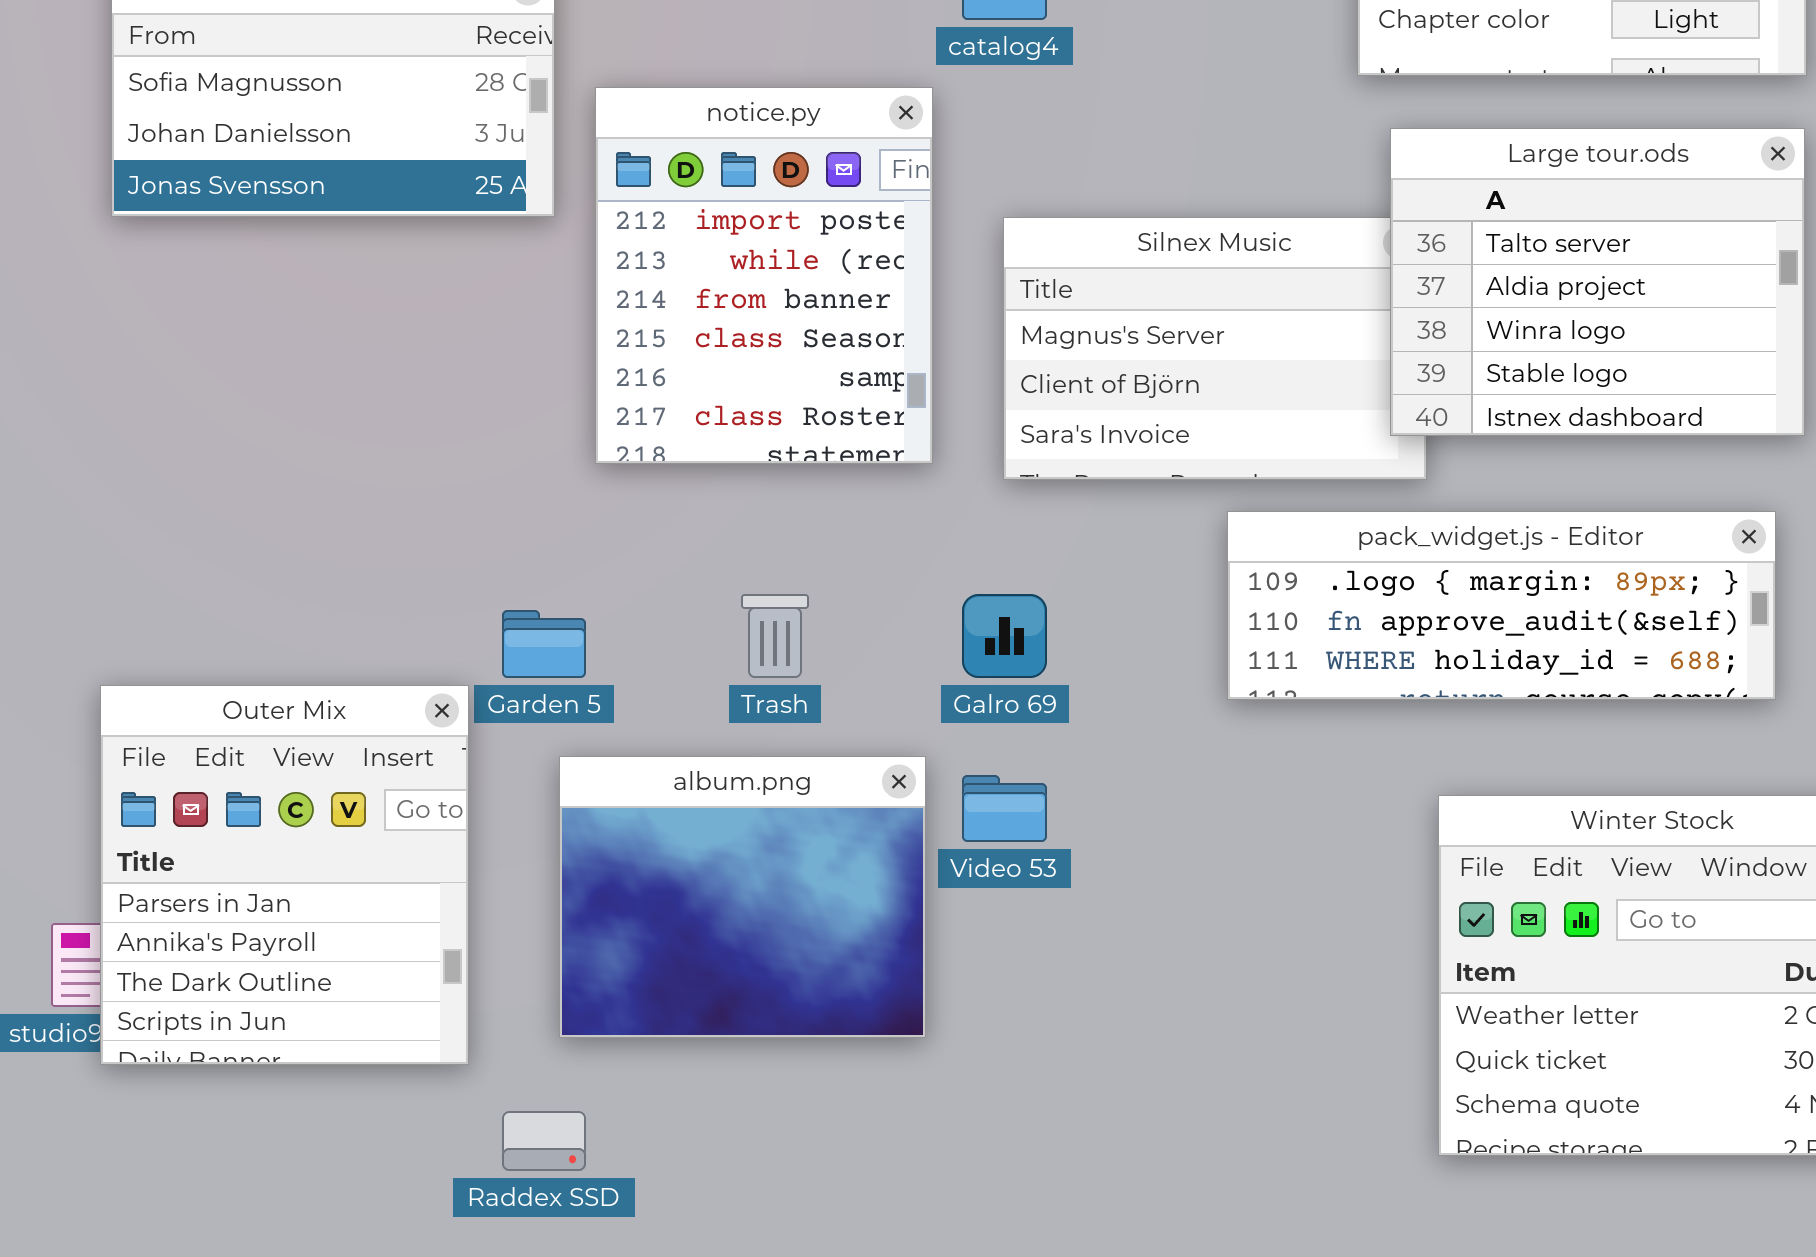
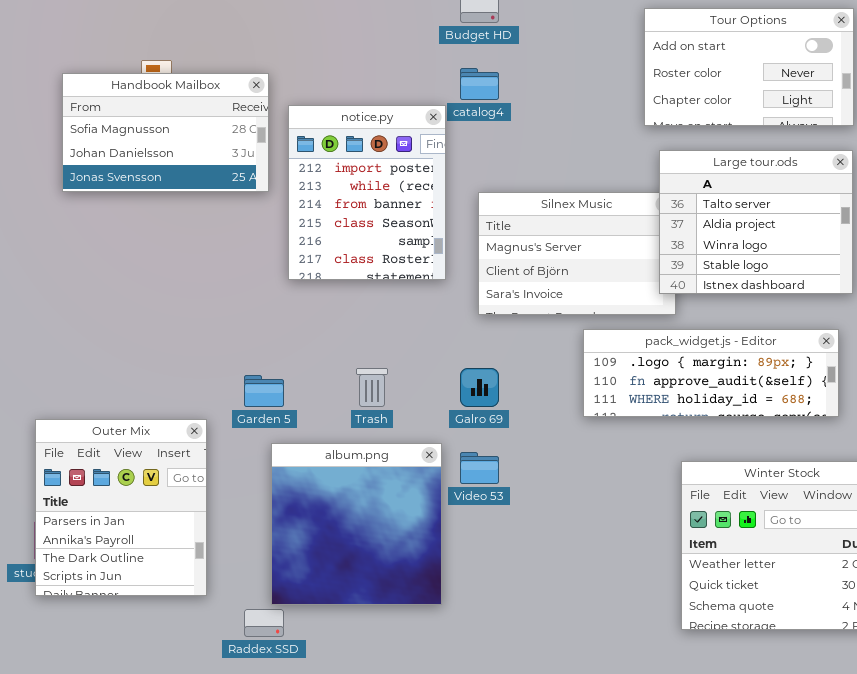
notice.py: [595,87,933,464] -> [288,105,446,280], moved
Outer Mix: [100,685,469,1065] -> [35,419,207,596], moved
album.png: [559,756,926,1038] -> [271,443,442,605], resized

